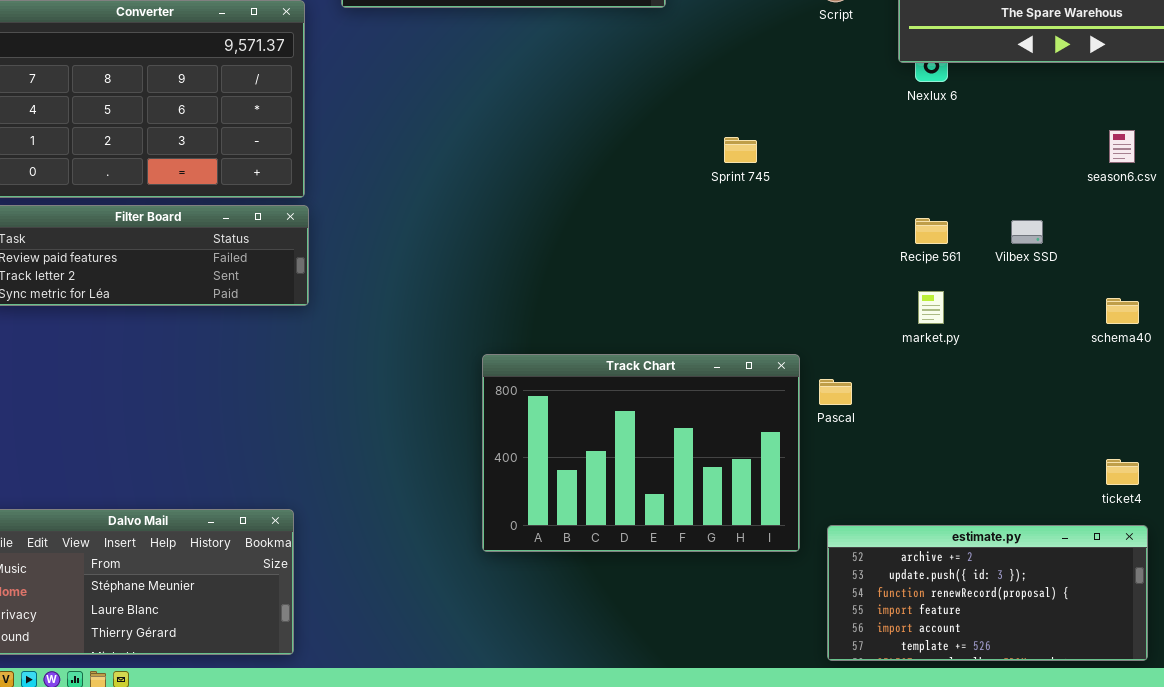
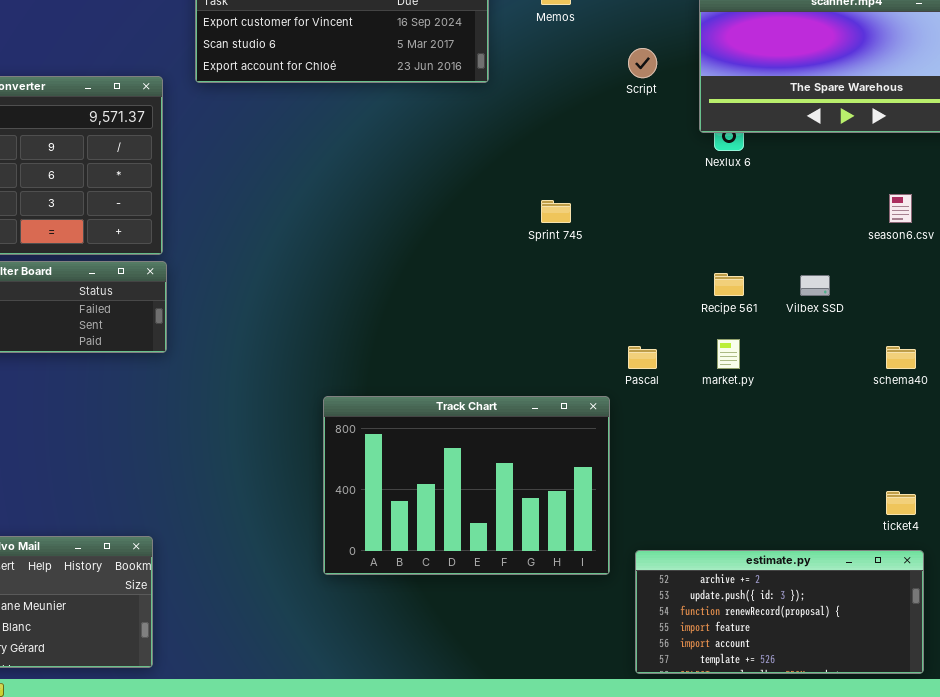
Pascal: [819,379,852,405] -> [628,346,657,369], moved

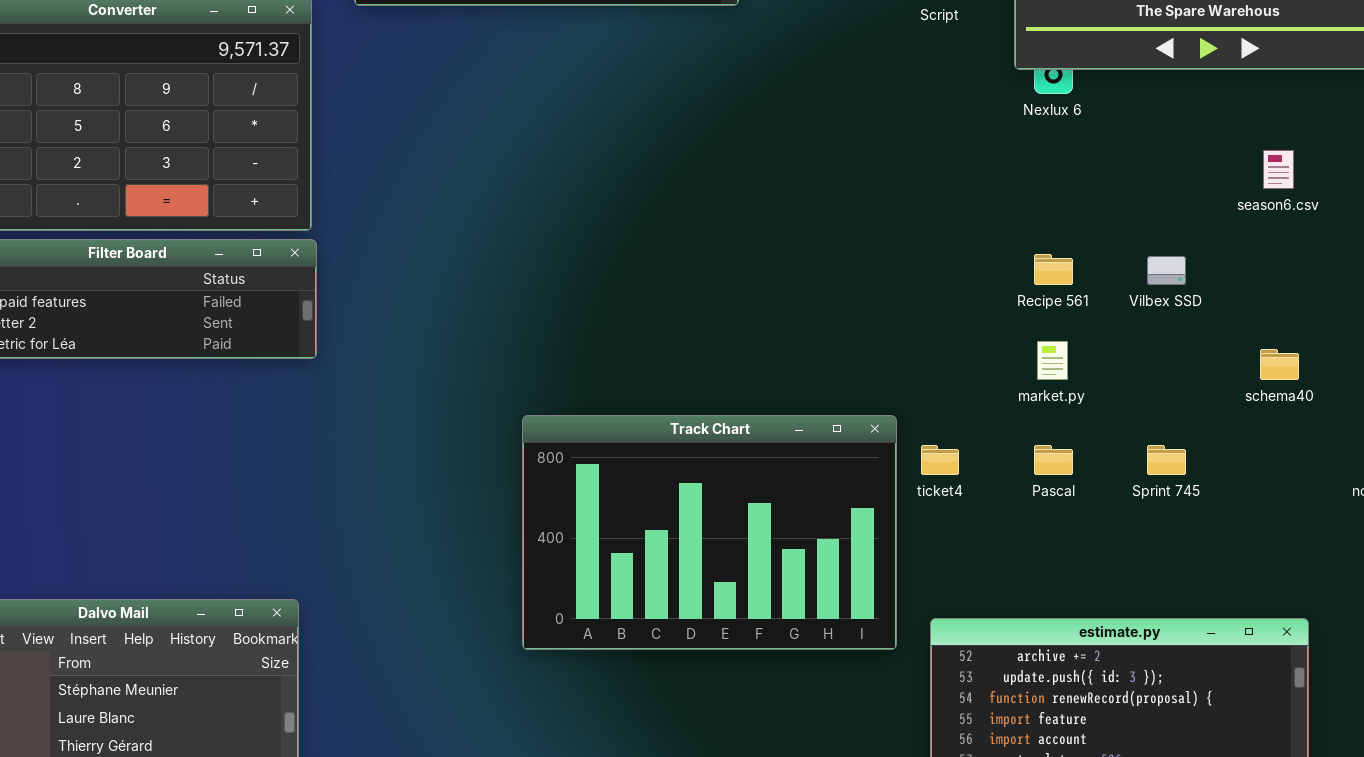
Sprint 745: [541,200,571,223] -> [1147,445,1186,475], moved
Pascal: [628,346,657,369] -> [1034,445,1073,475], moved
ticket4: [886,491,916,515] -> [921,445,959,475], moved

